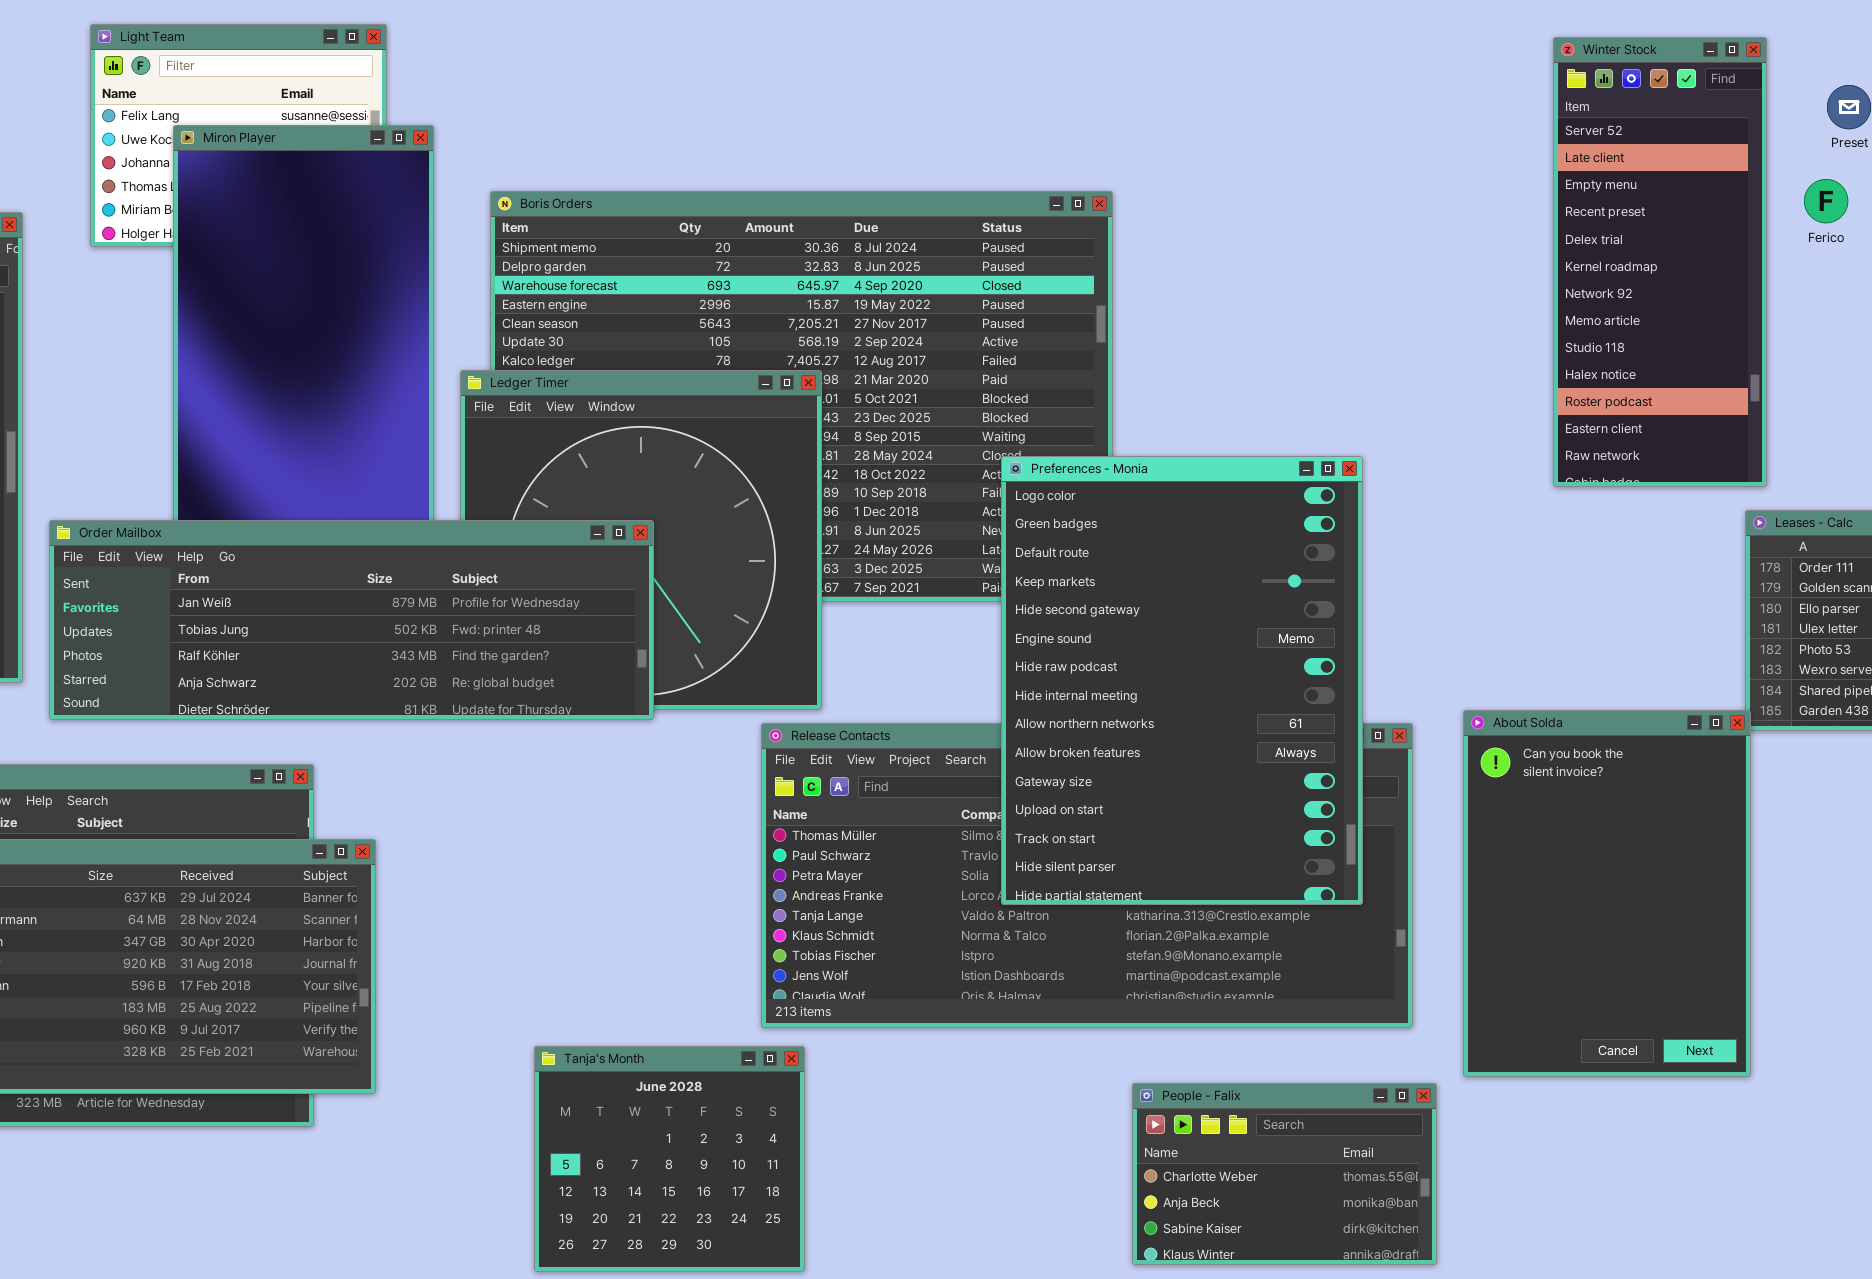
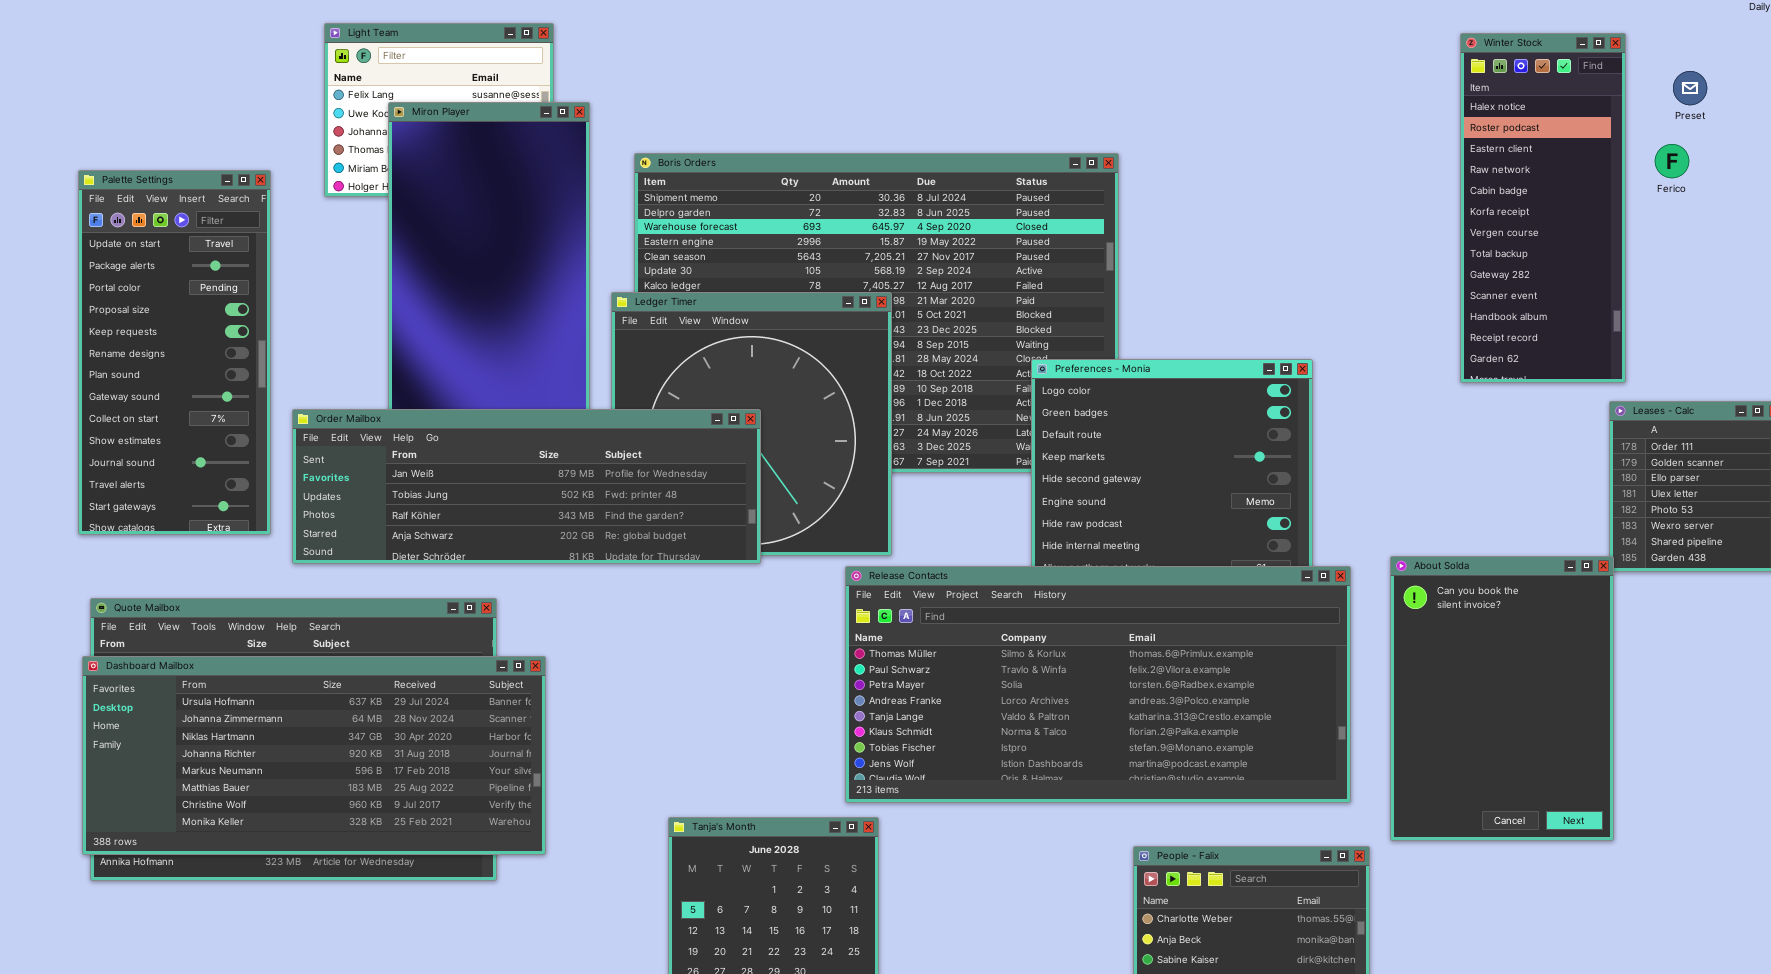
Winter Stock: [1553,37,1767,487] -> [1460,33,1626,383], scrolled down 9 rows
Release Contacts: [761,723,1413,1028] -> [845,566,1351,803], raised

